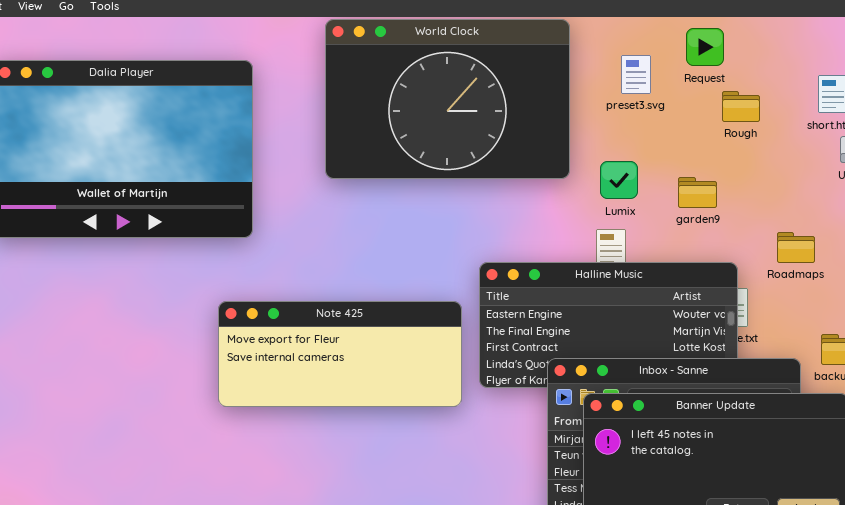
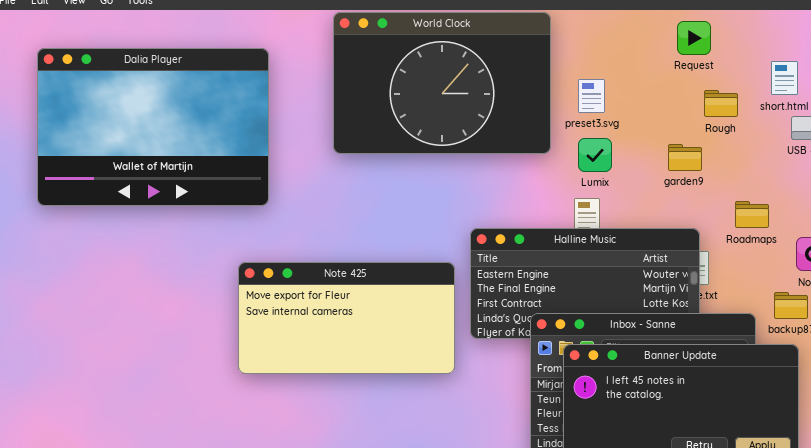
Request: [686,28,724,66] -> [677,21,711,55], moved
preset3.svg: [621,55,651,94] -> [578,79,605,113], moved
Rough: [722,91,760,122] -> [704,90,738,117], moved
garden9: [678,177,717,208] -> [668,144,702,171], moved
Note 425: [218,301,462,407] -> [238,262,455,374], resized

